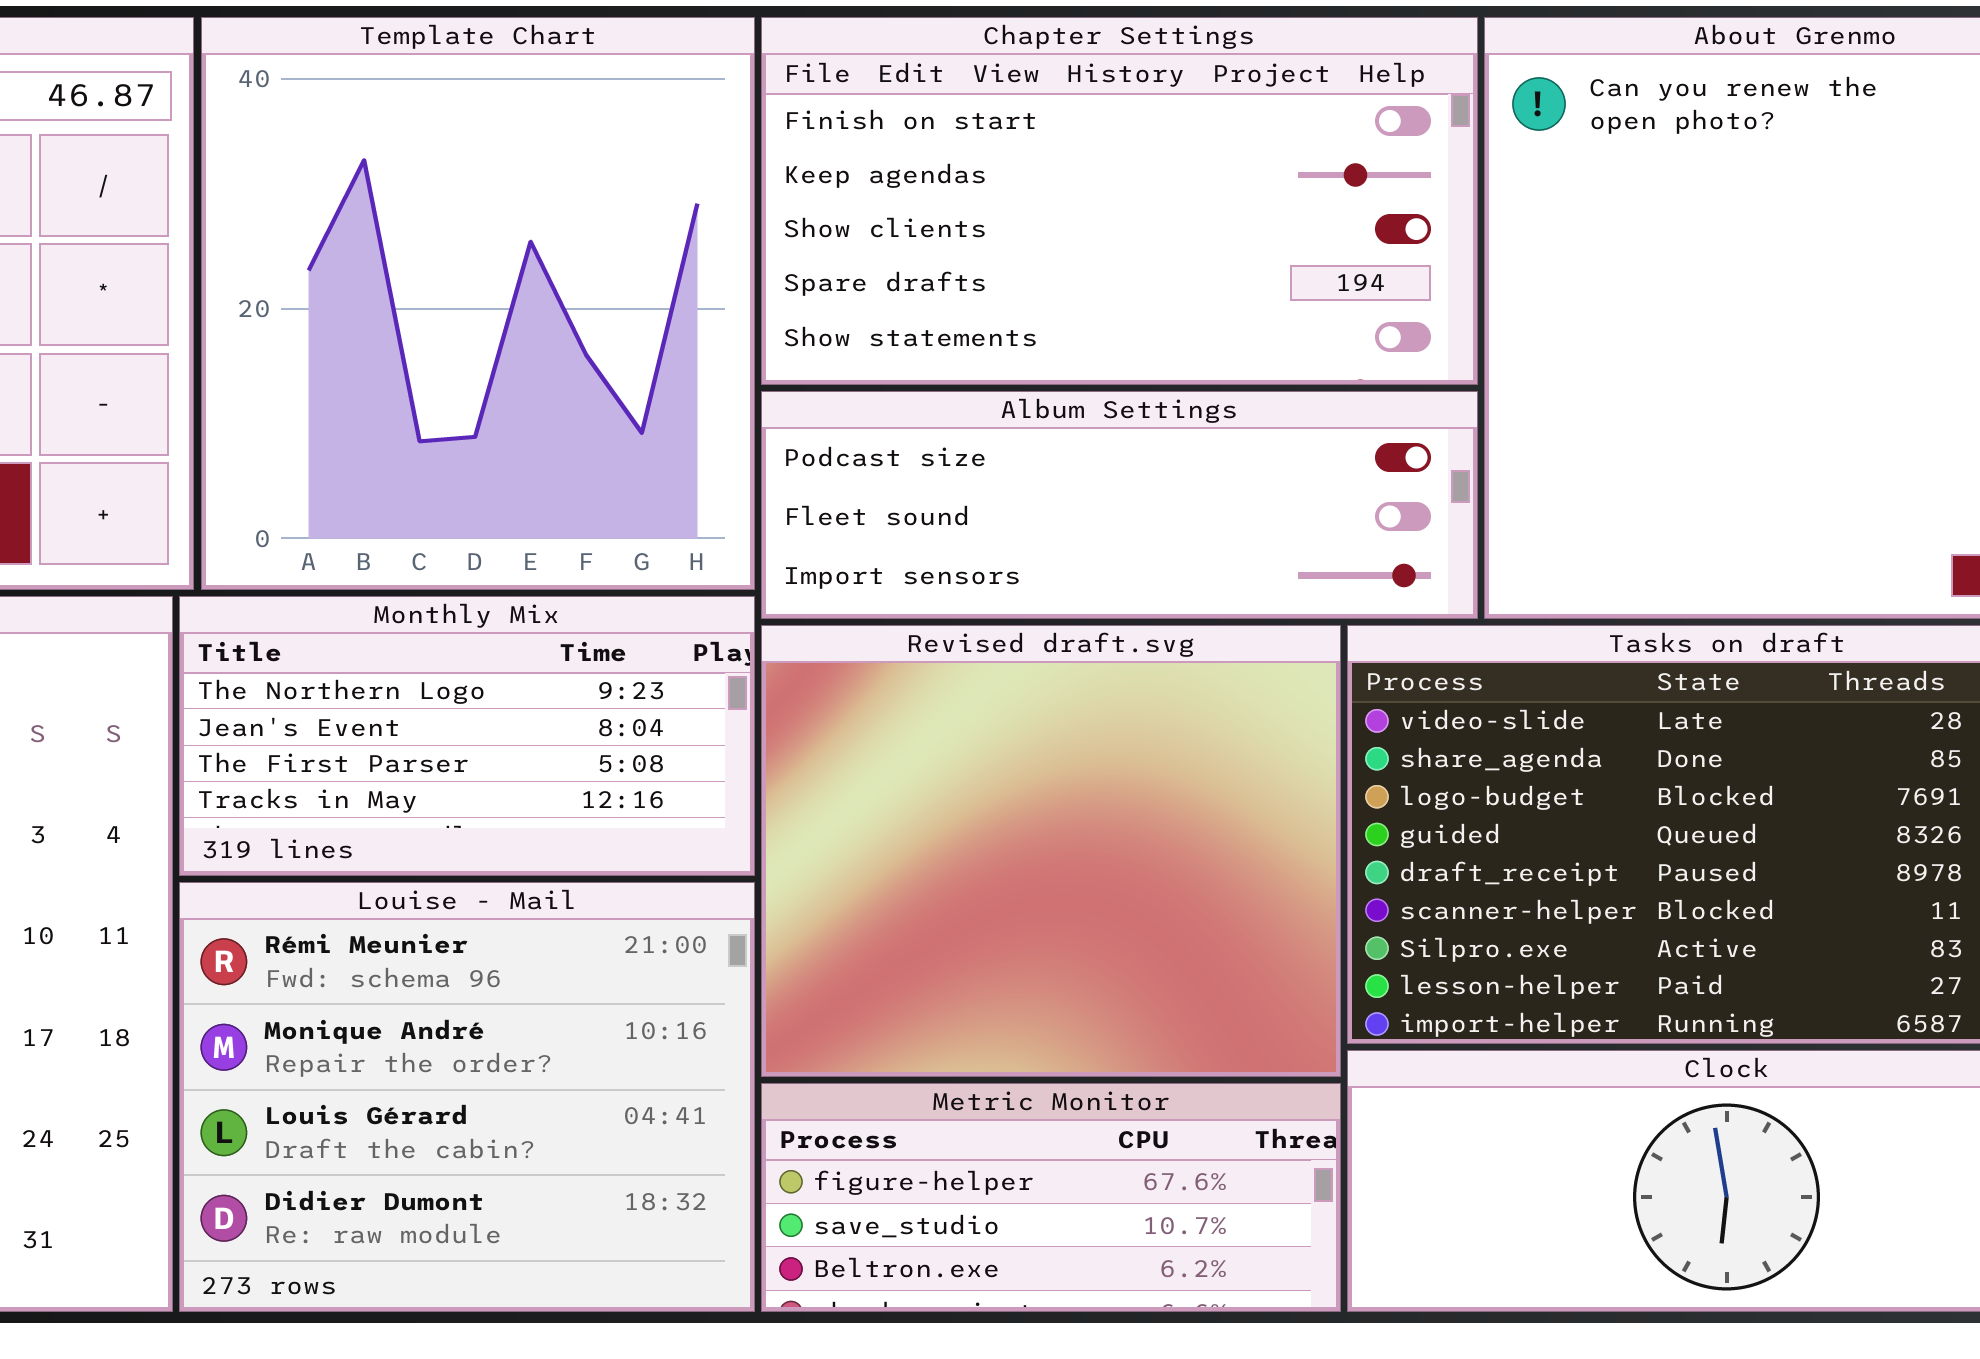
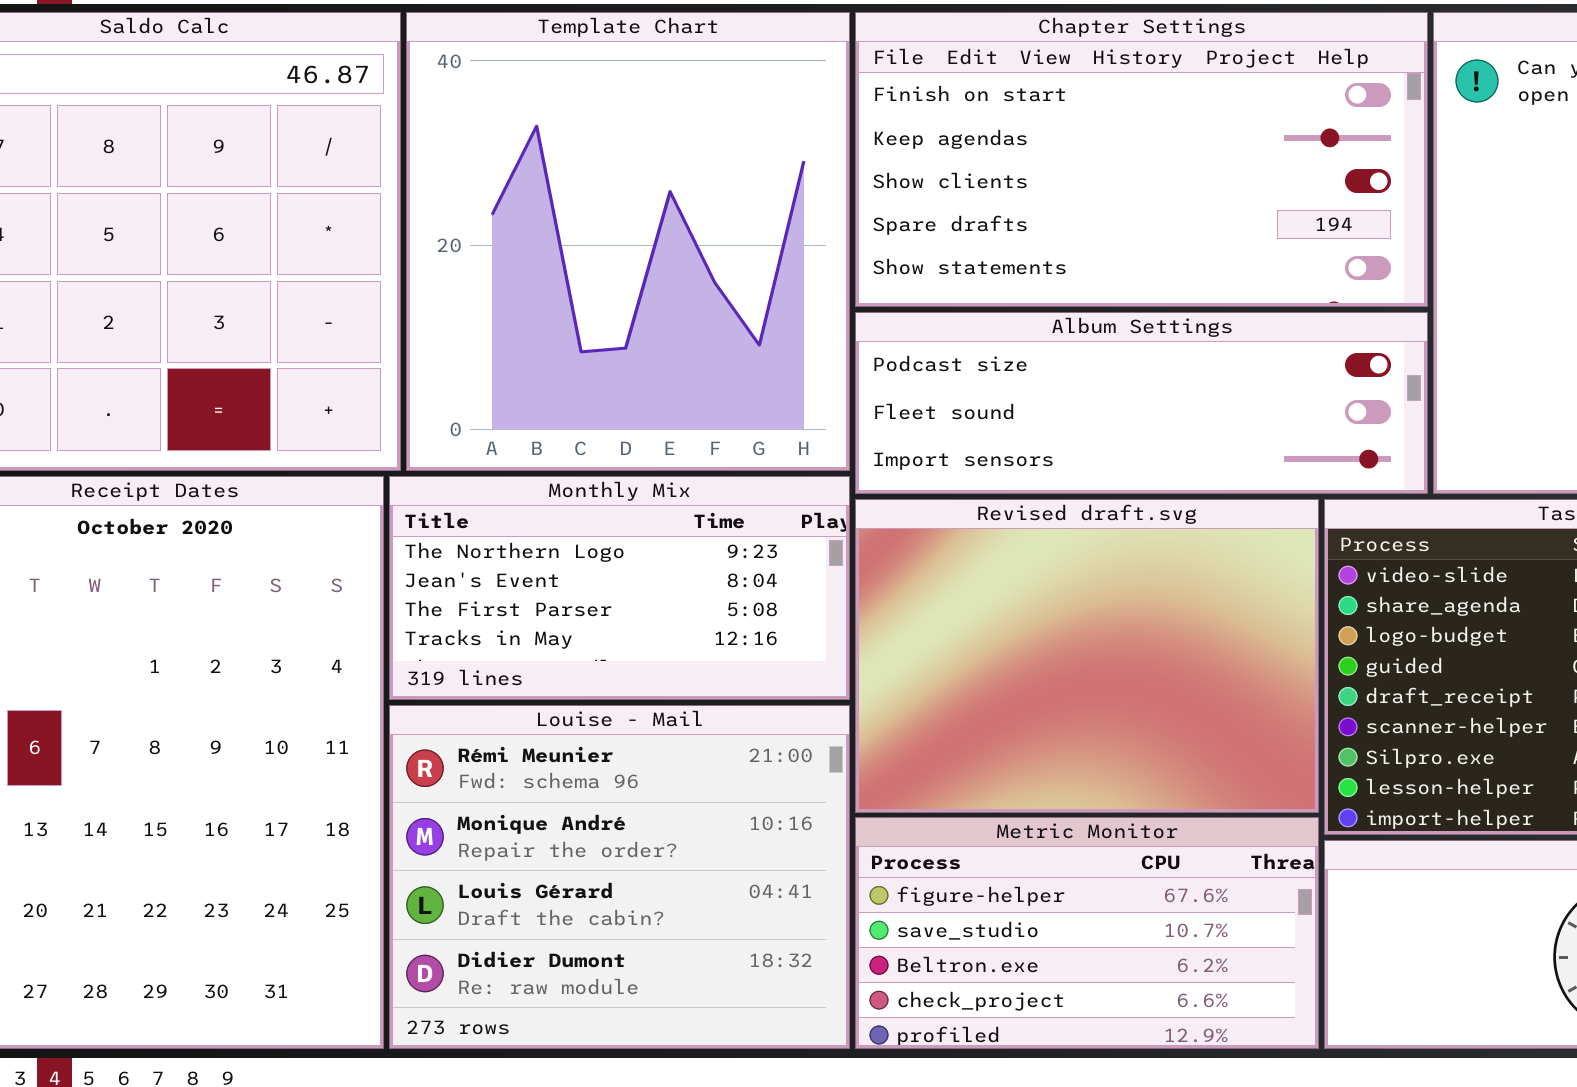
Revised draft.svg: [761,625,1341,1077] -> [855,499,1319,813], resized
Metric Monitor: [761,1083,1341,1312] -> [855,817,1319,1049], resized

